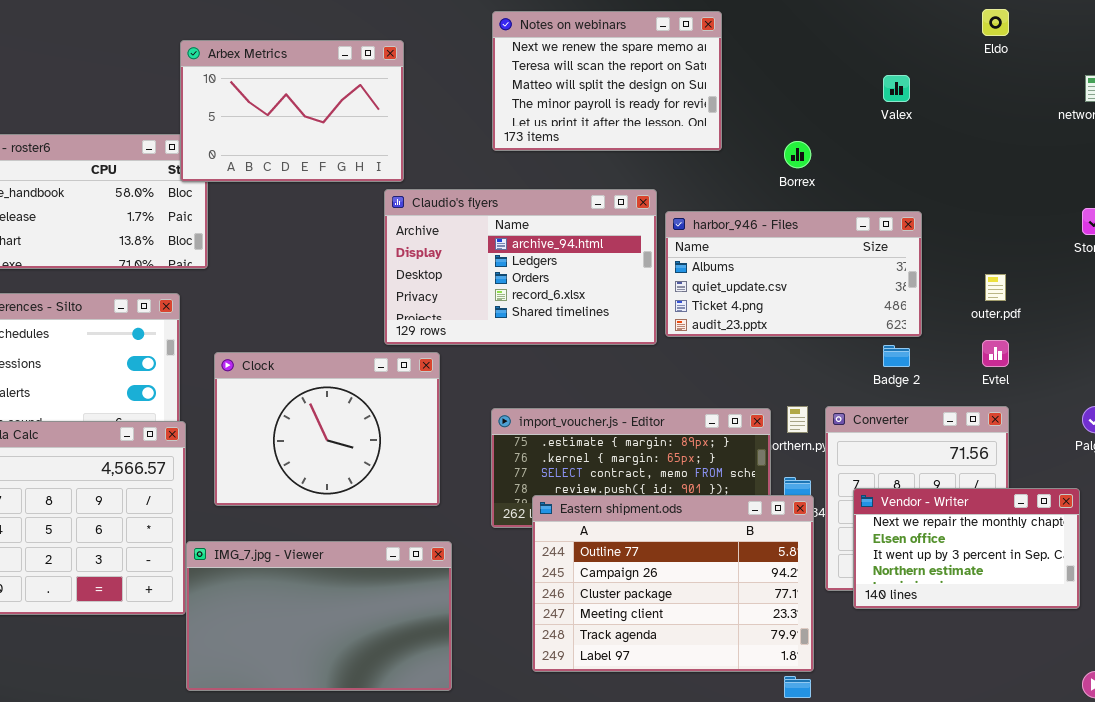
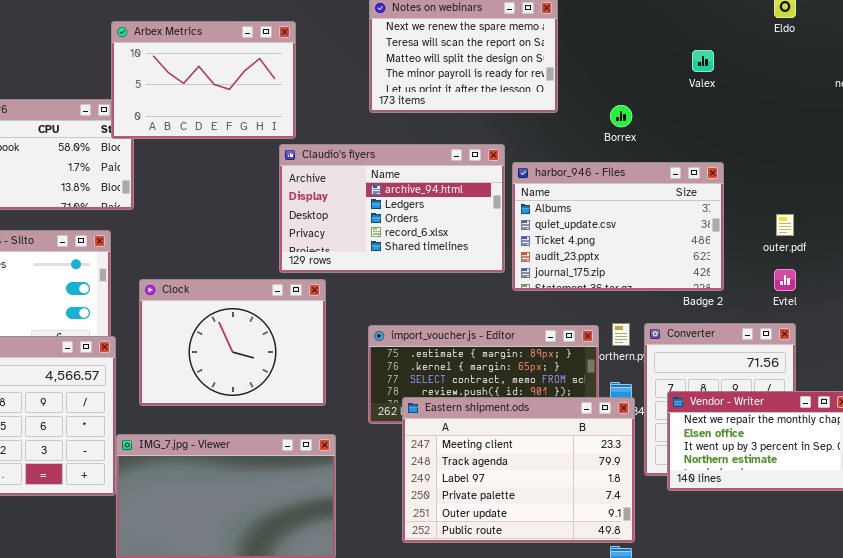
harbor_946 - Files: [665,211,922,337] -> [512,162,724,291], resized
Eastern shipment.ods: [532,495,814,672] -> [402,397,635,543], scrolled down 3 rows

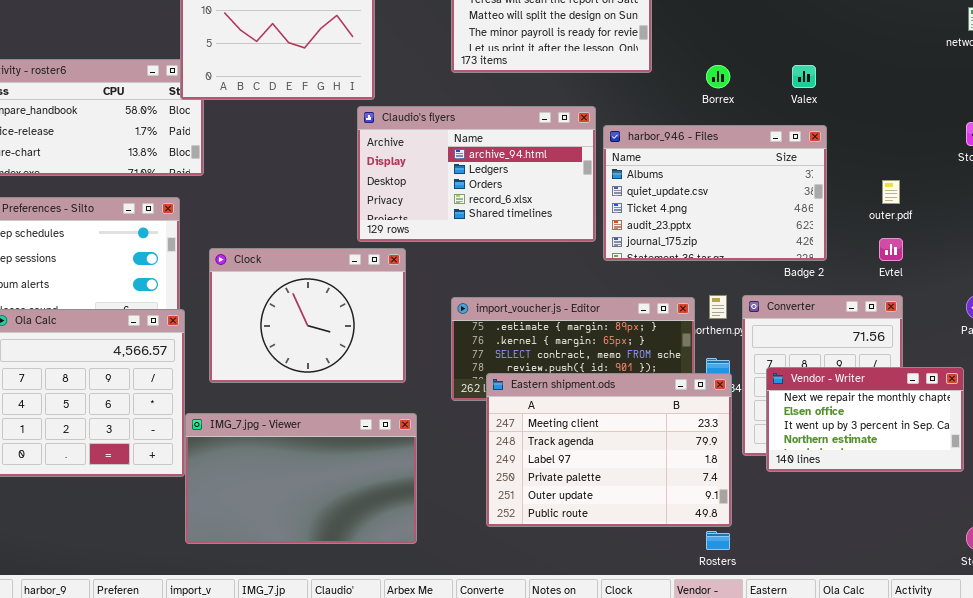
Valex: [692,50,714,72] -> [792,65,816,88], moved

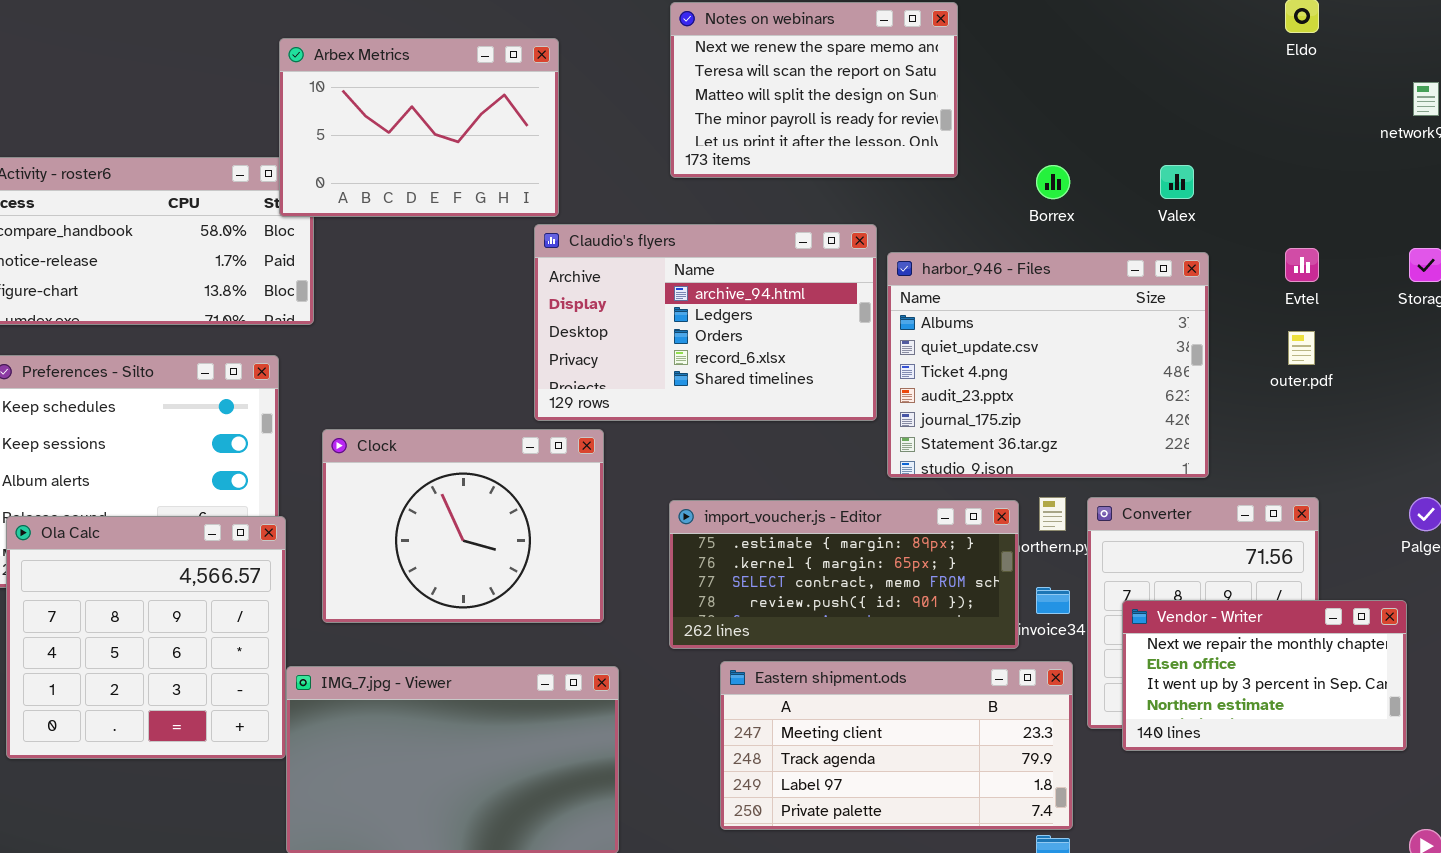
harbor_946 - Files: [603,125,827,261] -> [887,252,1209,478], resized
Evtel: [879,238,903,261] -> [1285,248,1319,282], moved
Eastern shipment.ods: [486,373,732,527] -> [720,661,1073,830], resized

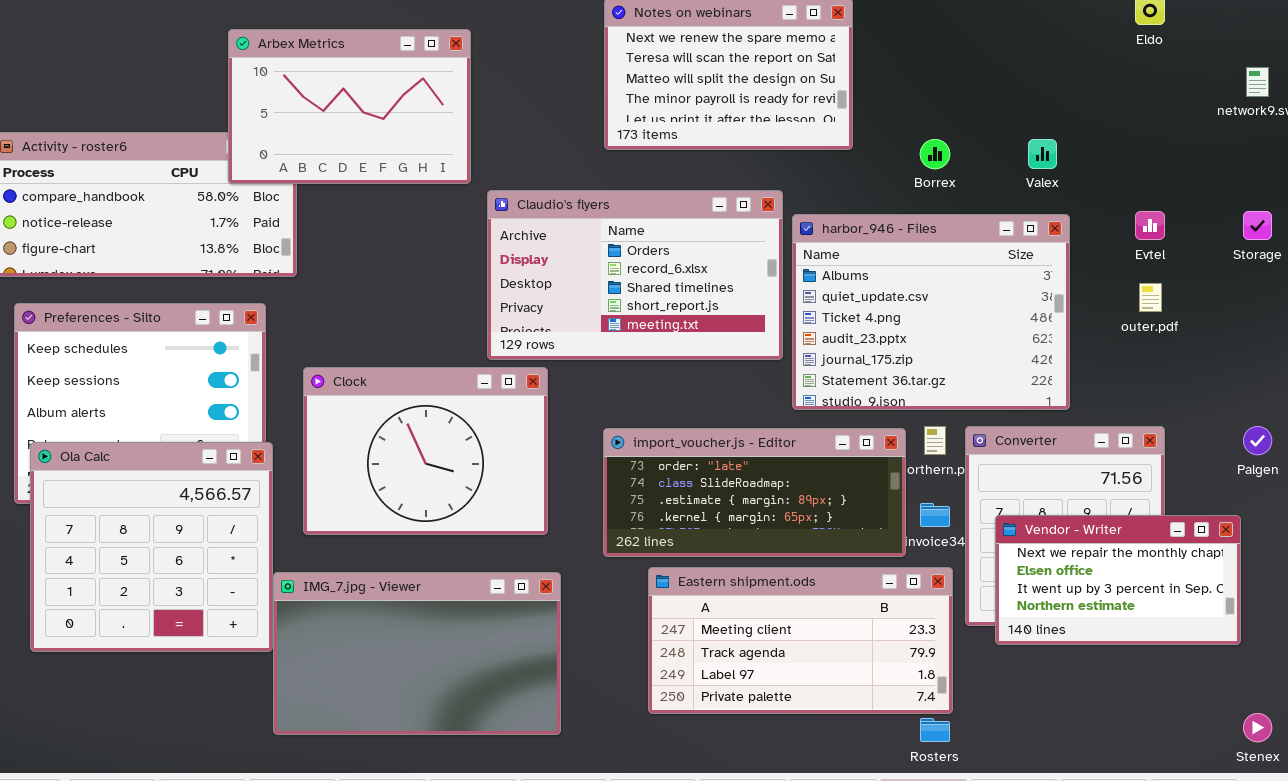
Arbex Metrics: [279,38,559,217] -> [228,29,471,184], moved
Claudio's flyers: [534,224,877,421] -> [487,190,783,360], scrolled down 2 rows
import_voucher.js - Editor: [669,500,1019,649] -> [603,428,906,557], scrolled up 2 rows

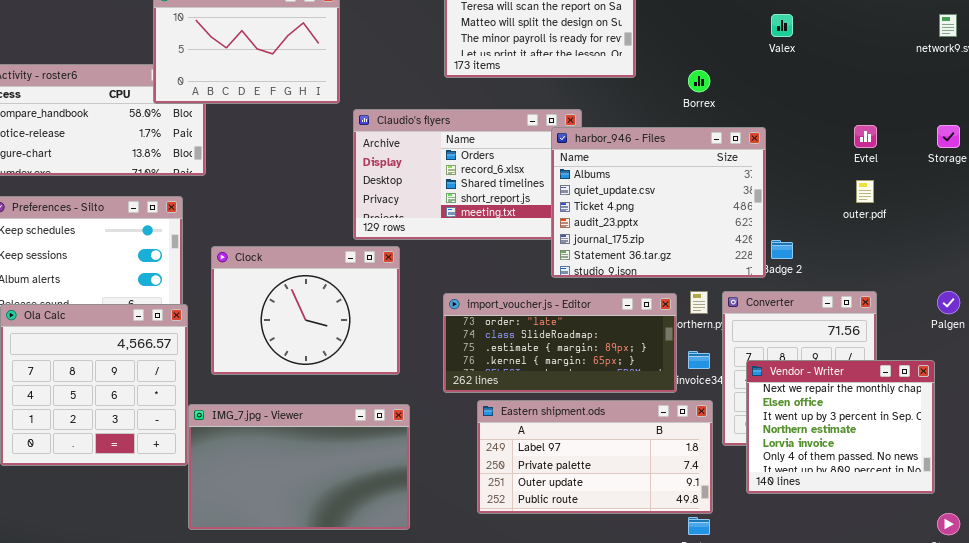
Valex: [1028,139,1057,169] -> [771,14,793,37], moved
harbor_946 - Files: [792,214,1070,410] -> [551,127,766,278], moved
Vendor - Writer: [995,515,1241,645] -> [746,360,935,494], resized
Eastern shipment.ods: [648,567,953,714] -> [477,400,713,514], scrolled down 2 rows

